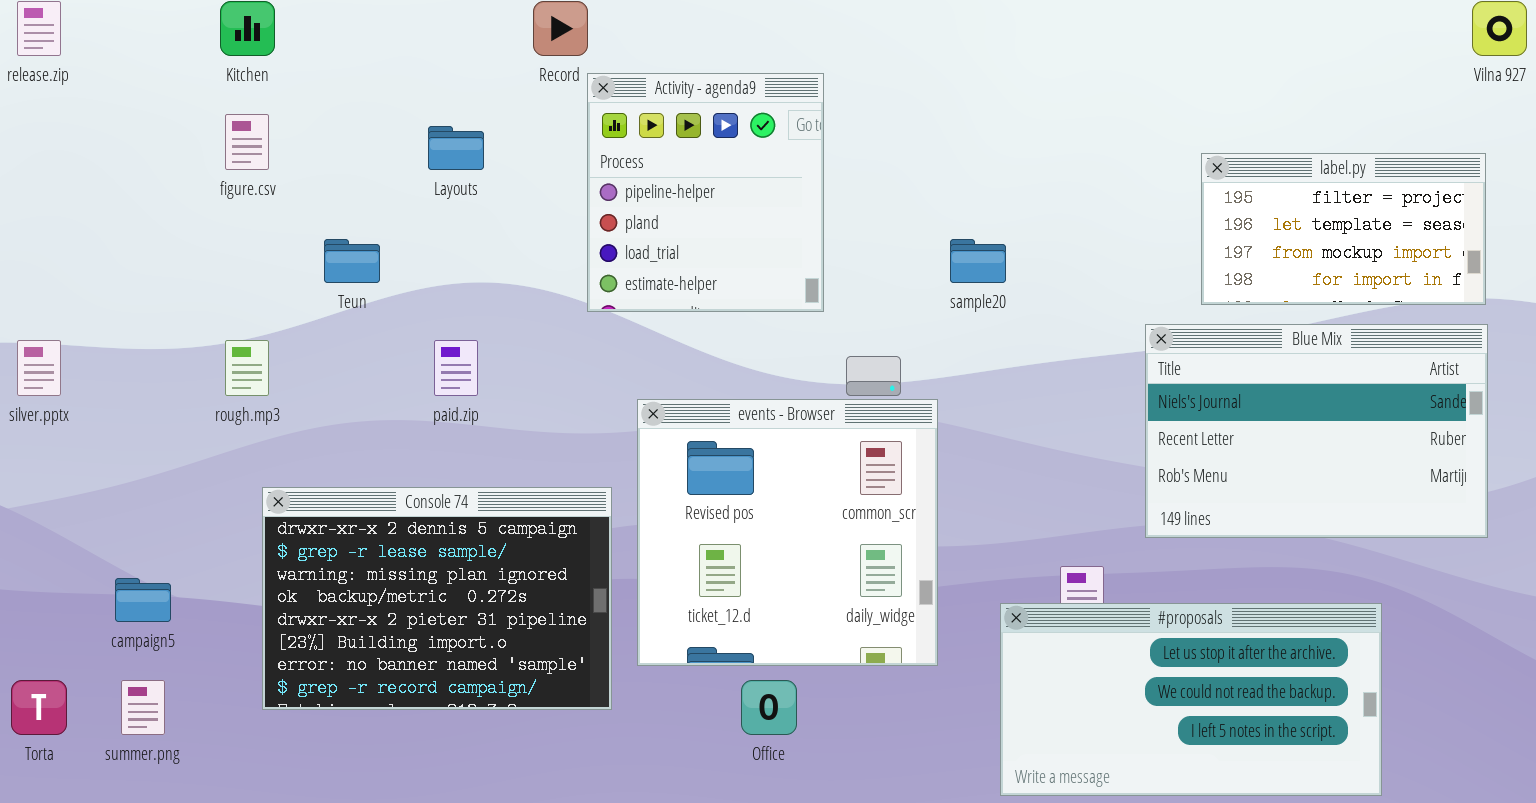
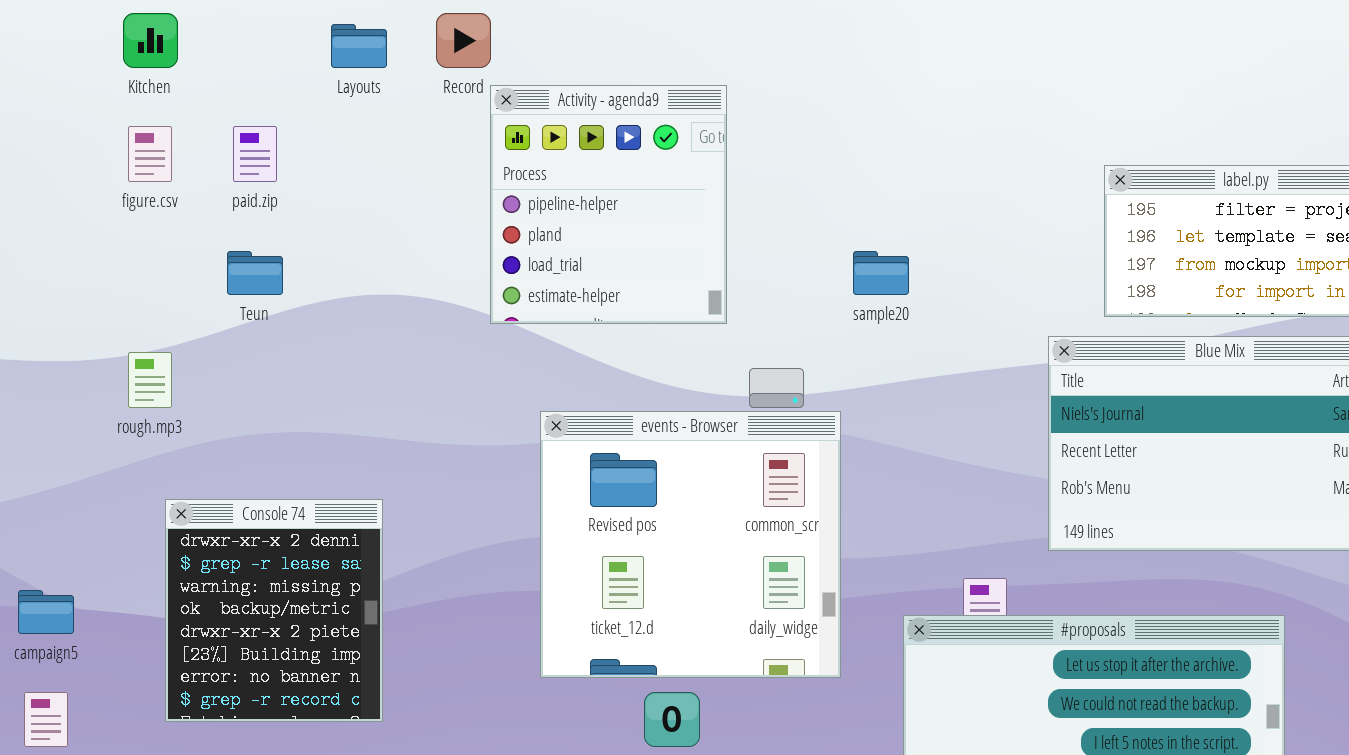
Layouts: [428,126,484,170] -> [331,24,387,68], moved
paid.zip: [434,340,478,396] -> [233,126,277,182], moved
Console 74: [262,487,612,710] -> [165,499,383,722], resized

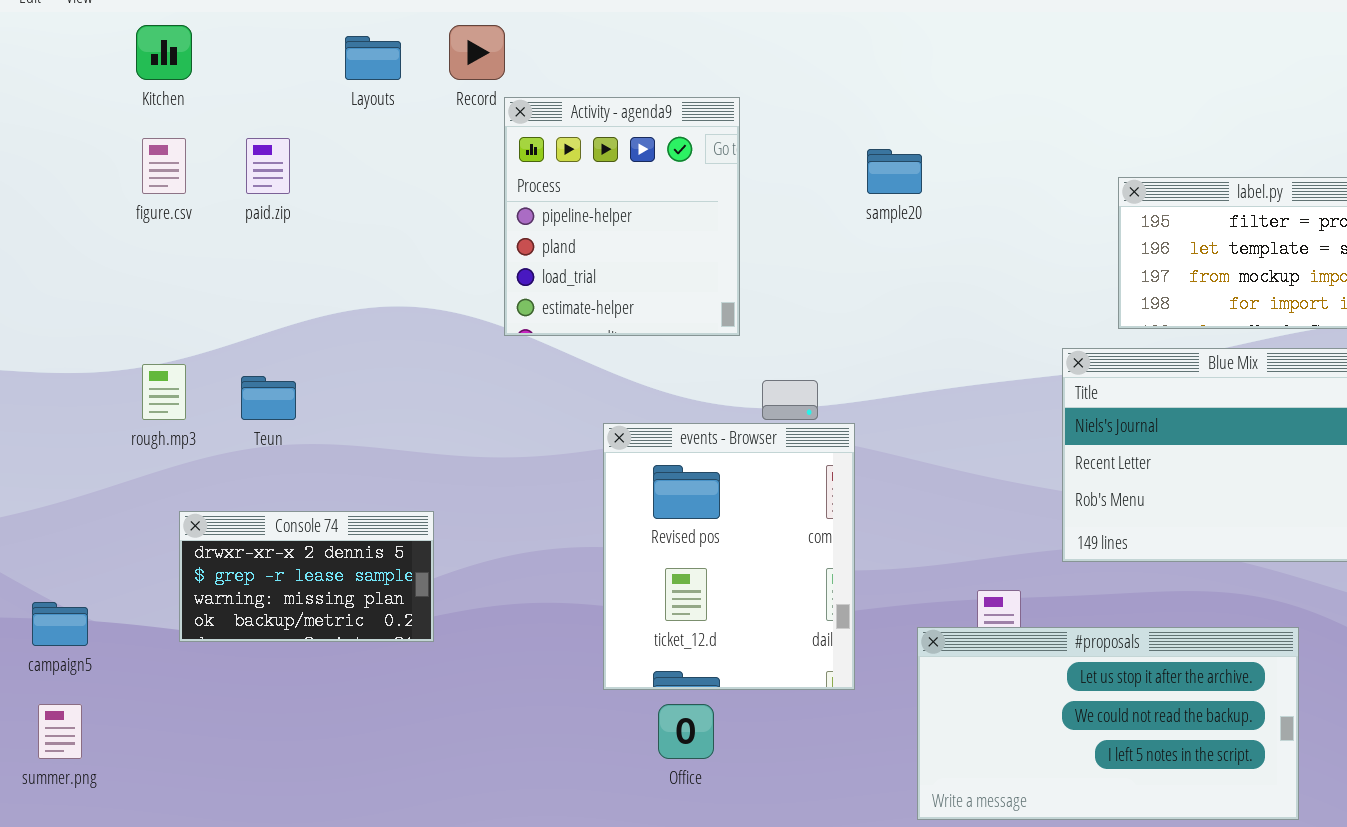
Teun: [227,251,283,295] -> [241,376,296,420], moved
sample20: [853,251,909,295] -> [867,149,922,194], moved
events - Browser: [540,411,841,678] -> [603,423,855,690], resized
Console 74: [165,499,383,722] -> [179,511,434,642], resized

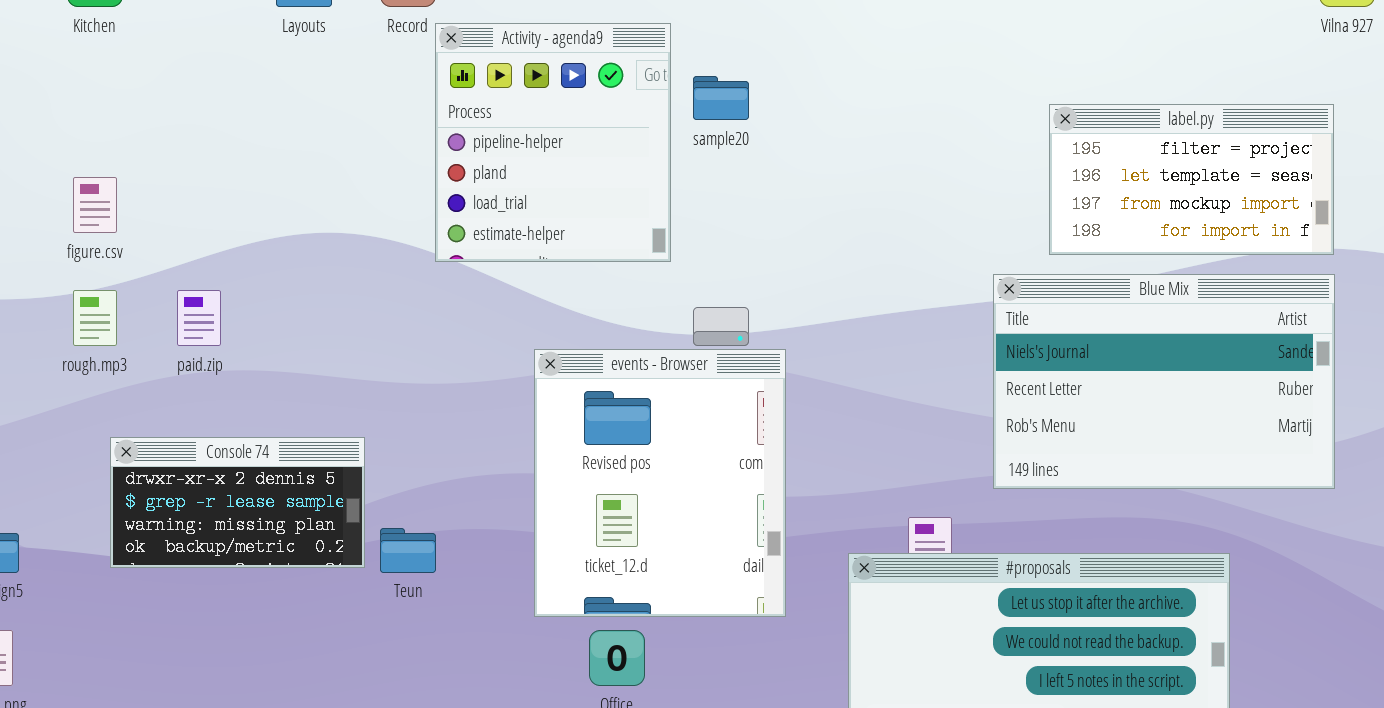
figure.csv: [142,138,186,194] -> [73,177,117,233], moved
paid.zip: [246,138,290,194] -> [177,290,221,346], moved
sample20: [867,149,922,194] -> [693,76,749,120], moved
Teun: [241,376,296,420] -> [380,528,436,573], moved

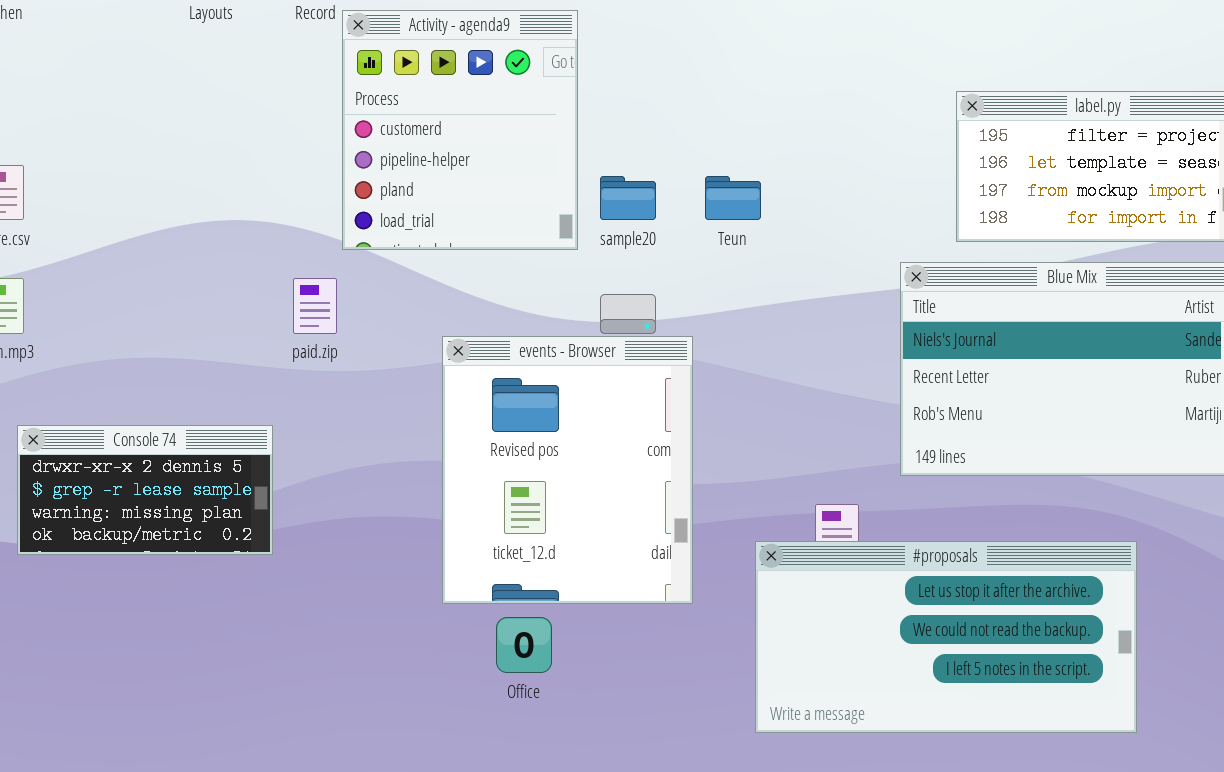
Activity - agenda9: [435,23,671,262] -> [342,10,578,250], scrolled up 1 row
sample20: [693,76,749,120] -> [600,176,656,220], moved
paid.zip: [177,290,221,346] -> [293,278,337,334], moved
Teun: [380,528,436,573] -> [705,176,761,220], moved

